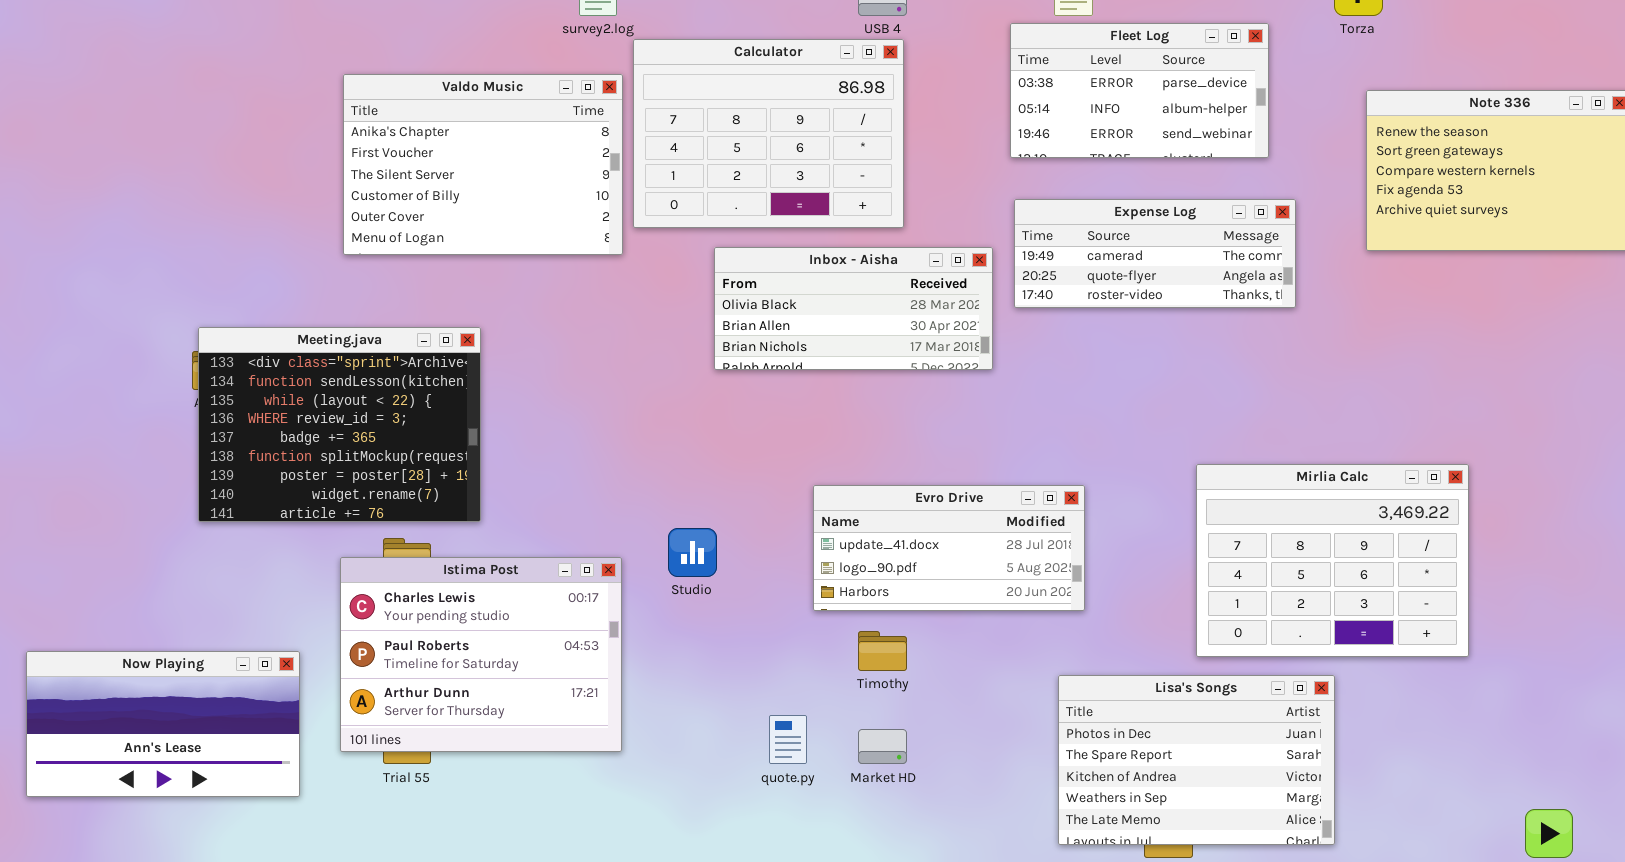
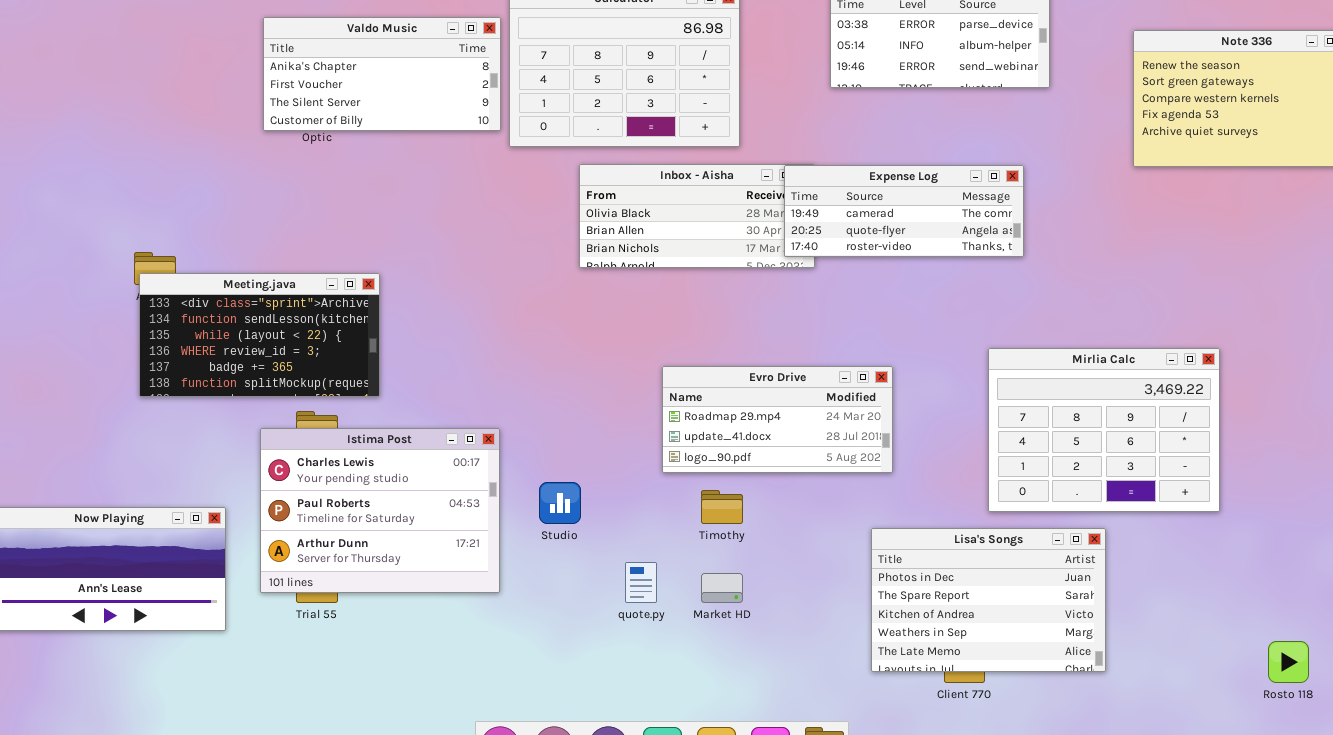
Valdo Music: [343,74,623,255] -> [263,17,501,131], resized
Expense Log: [1014,199,1296,308] -> [784,165,1024,257], moved
Meeting.java: [198,327,481,522] -> [139,273,380,397], resized
Evro Drive: [813,485,1085,611] -> [662,366,893,473], scrolled up 1 row
Studio: [668,528,717,577] -> [539,482,581,524], moved

